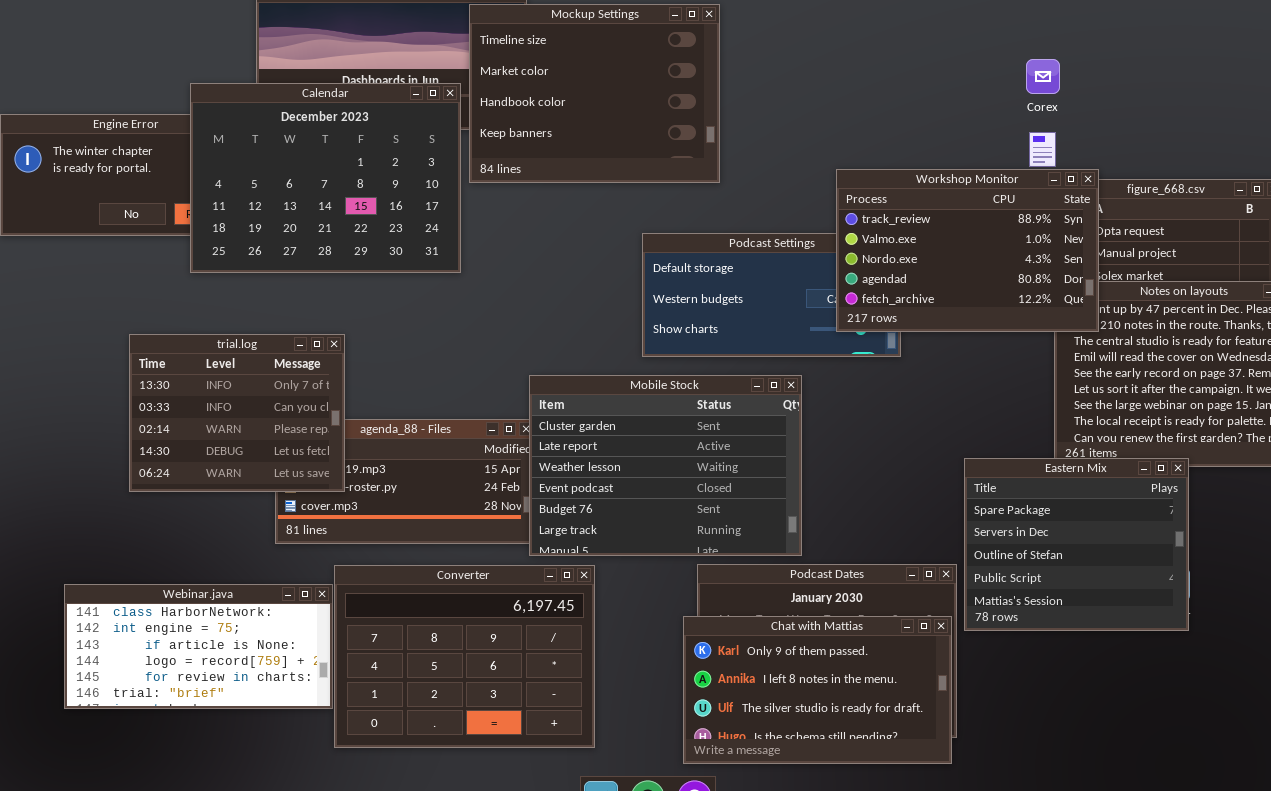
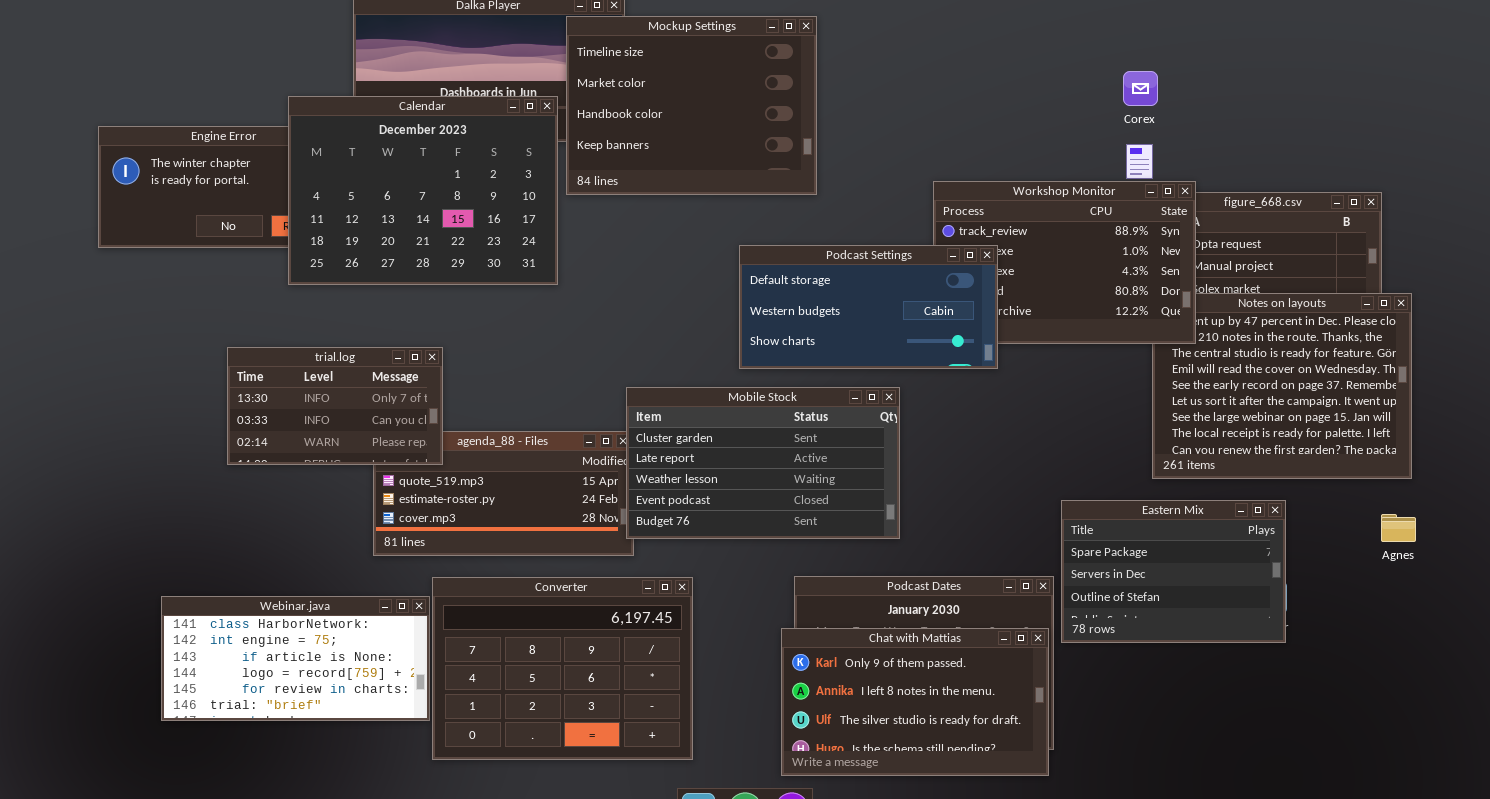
Podcast Settings: [642,233,901,357] -> [739,245,998,369], raised
trial.log: [129,334,345,492] -> [227,347,443,465], resized
Mobile Stock: [529,375,802,556] -> [626,387,900,539], resized
Eastern Mix: [964,458,1189,631] -> [1061,500,1286,643], resized

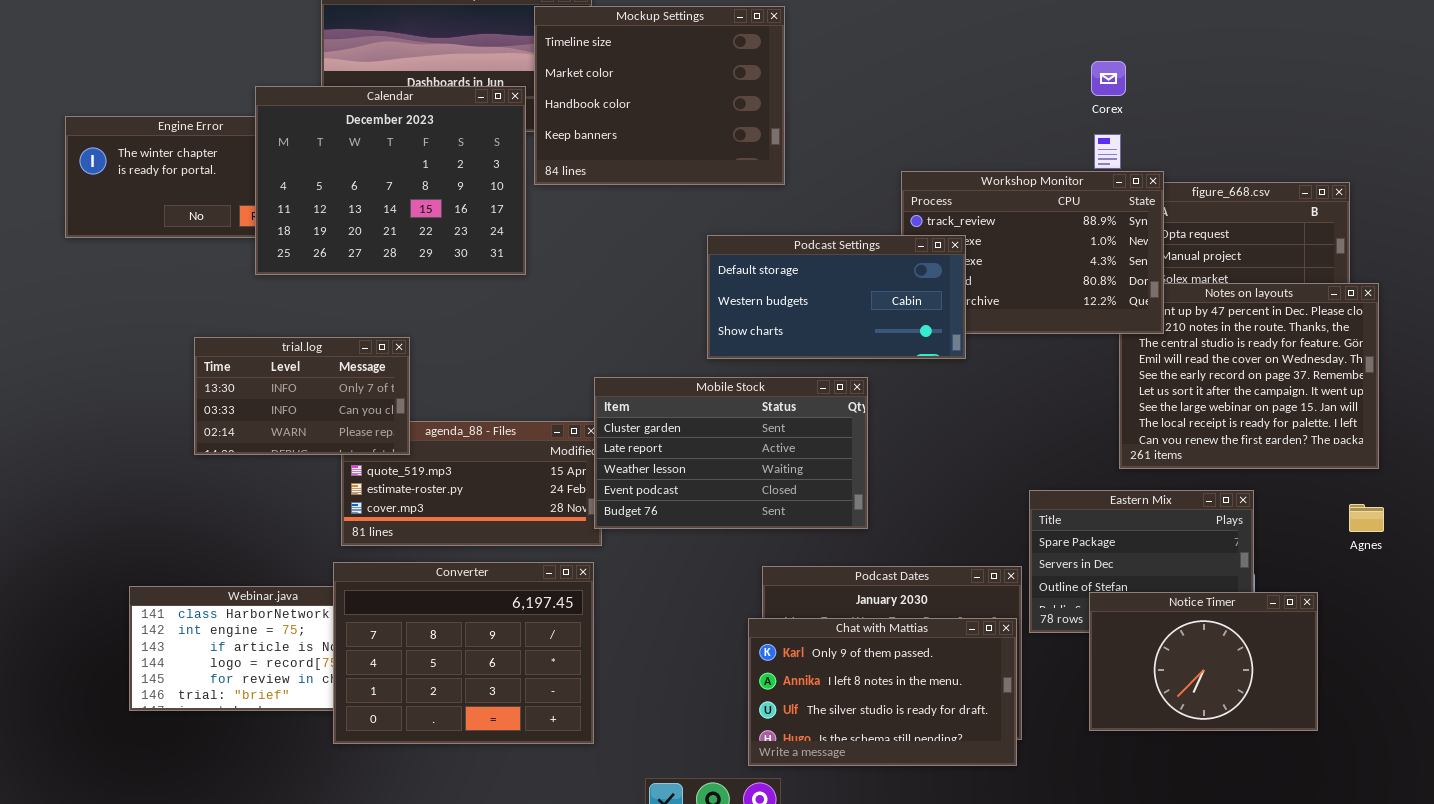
Converter: [432,577,693,760] -> [333,562,594,744], moved
Notice Timer: none -> [1089,592,1318,731], opened

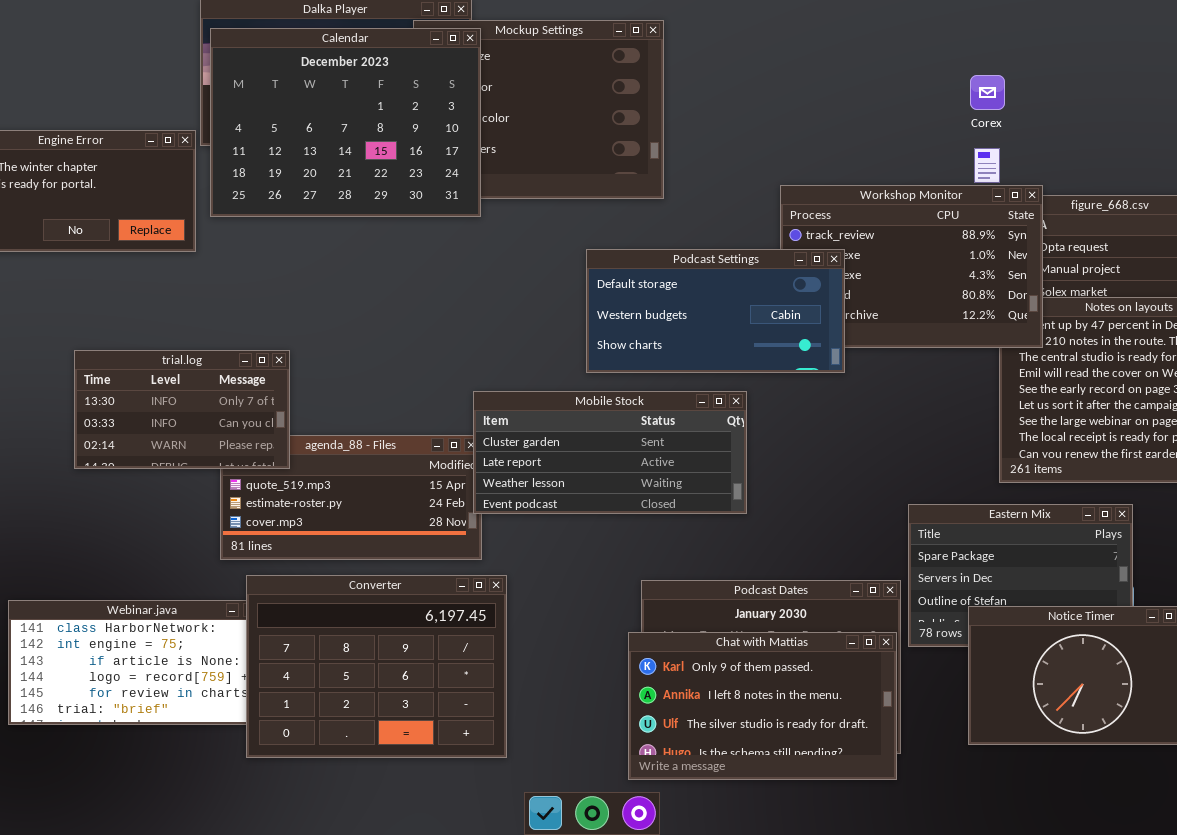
Calendar: [255,86,526,275] -> [210,28,481,217], moved
Mobile Stock: [594,377,868,529] -> [473,391,747,514], resized
Converter: [333,562,594,744] -> [246,575,507,758], moved

